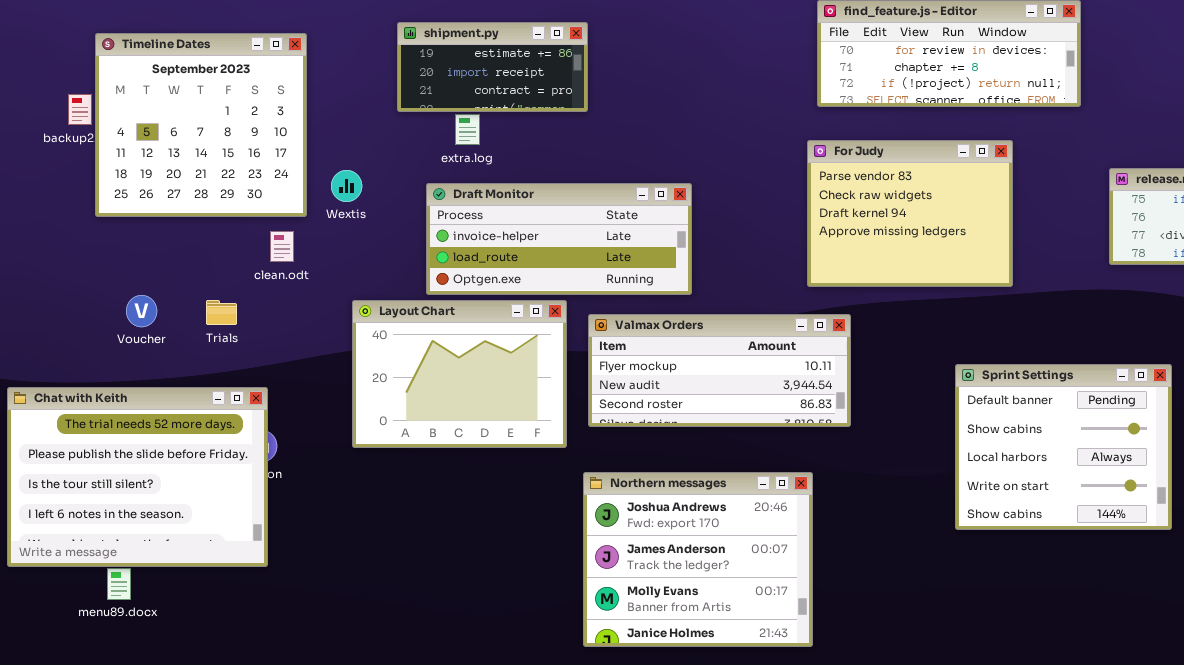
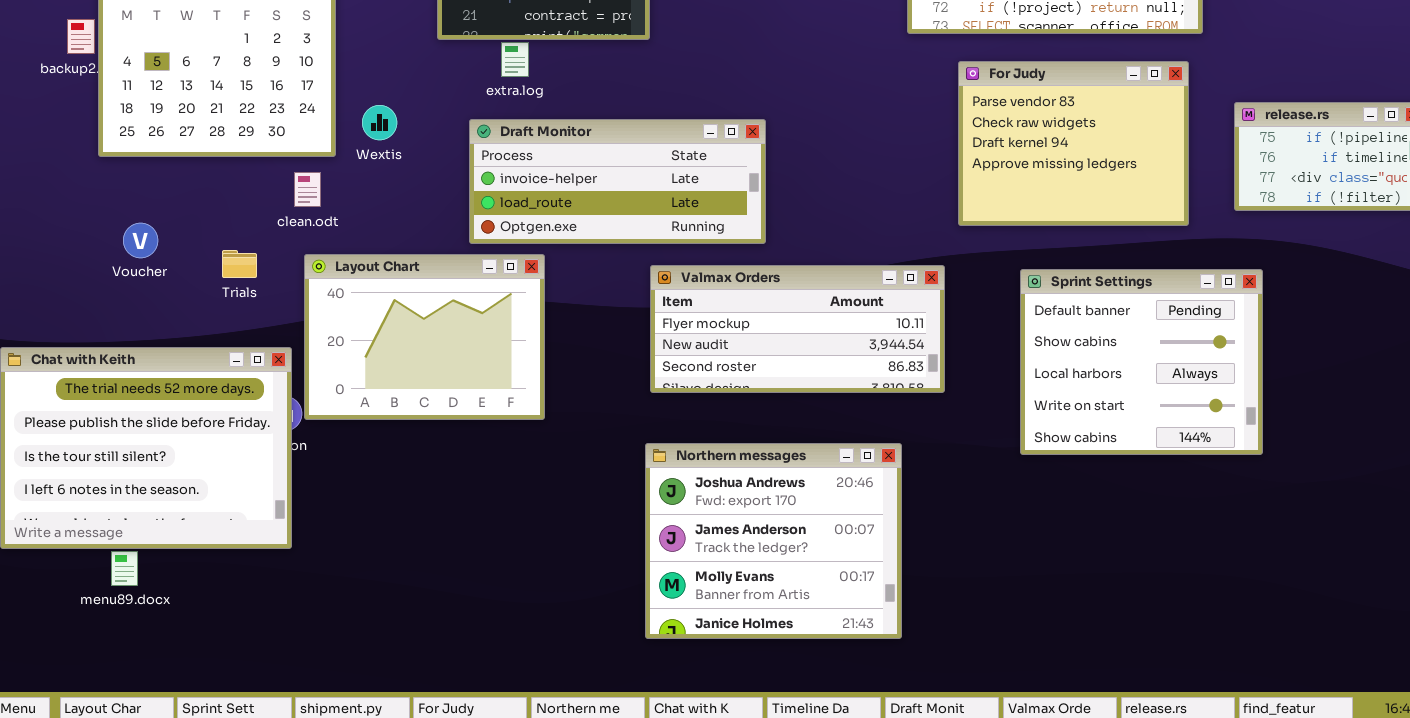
For Judy: [807,140,1013,287] -> [958,61,1189,226], moved
Voucher: [126,295,157,327] -> [123,223,158,258], moved
Layout Chart: [352,300,567,448] -> [304,254,545,420], moved
Sprint Settings: [955,364,1172,530] -> [1020,269,1263,455], moved

